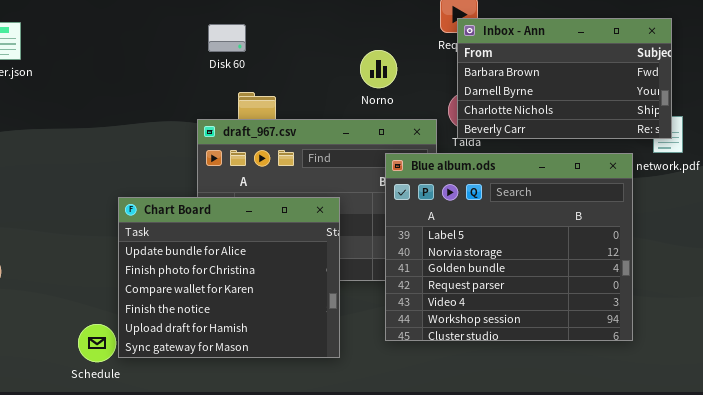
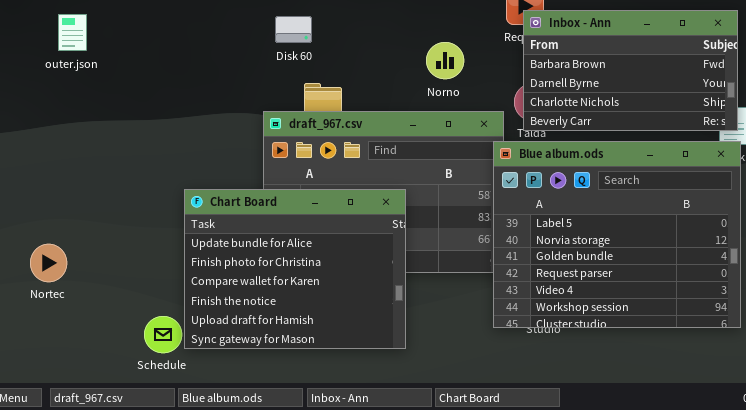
Blue album.ods: [385,153,633,341] -> [493,141,741,328], moved

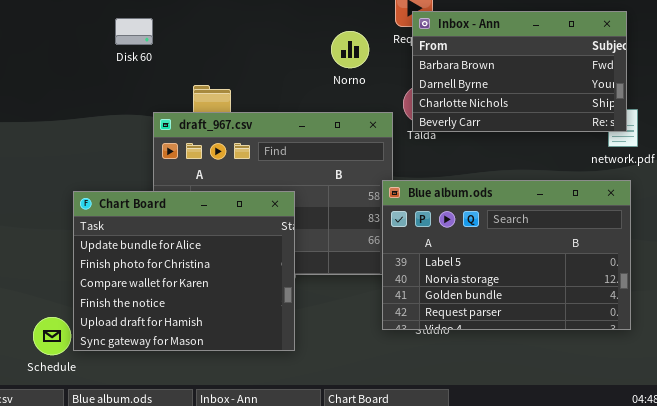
Disk 60: [275,16,312,43] -> [115,18,153,45], moved
Norno: [426,42,464,79] -> [331,31,369,68], moved
Blue album.ods: [493,141,741,328] -> [382,180,631,330], resized

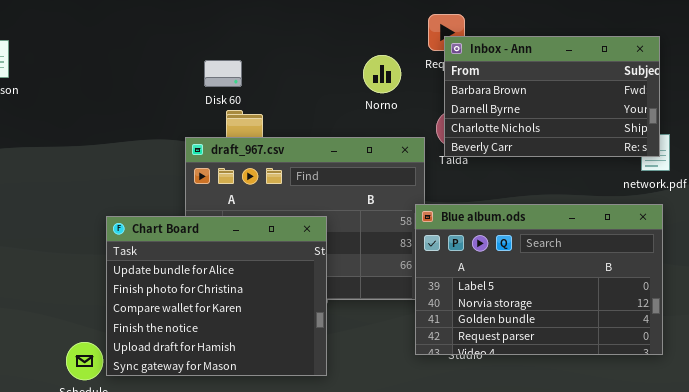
Disk 60: [115,18,153,45] -> [204,60,242,87], moved

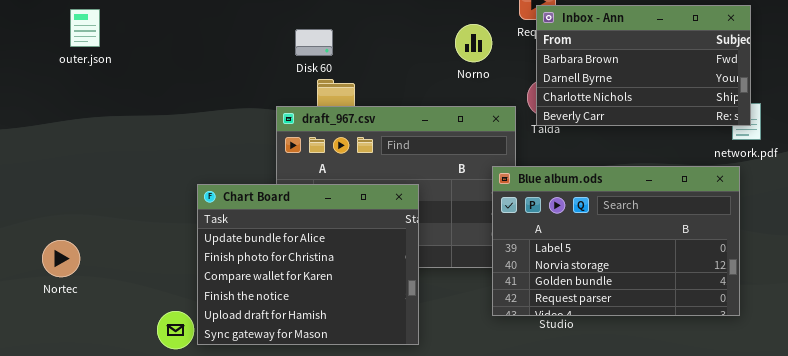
Blue album.ods: [415,204,663,355] -> [492,166,740,316], moved

